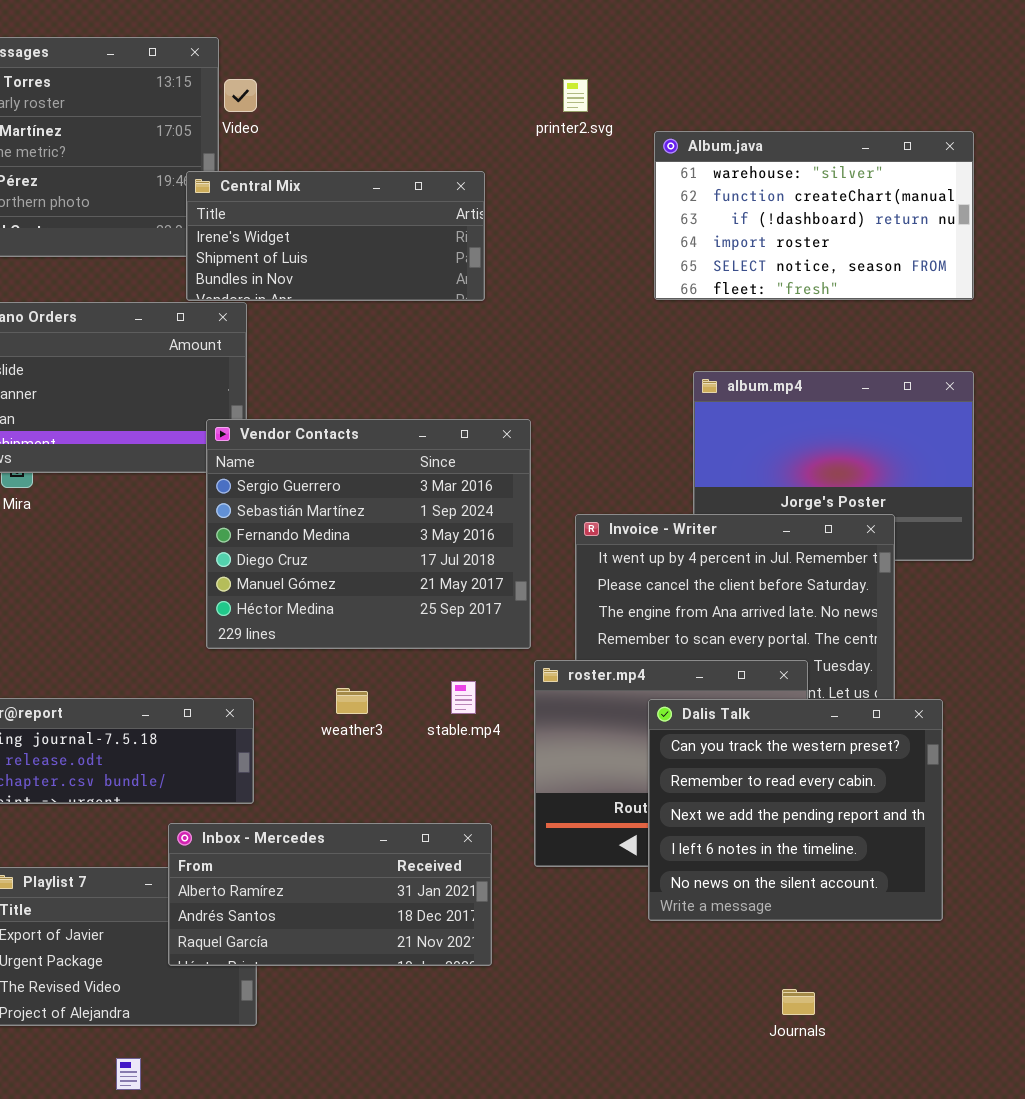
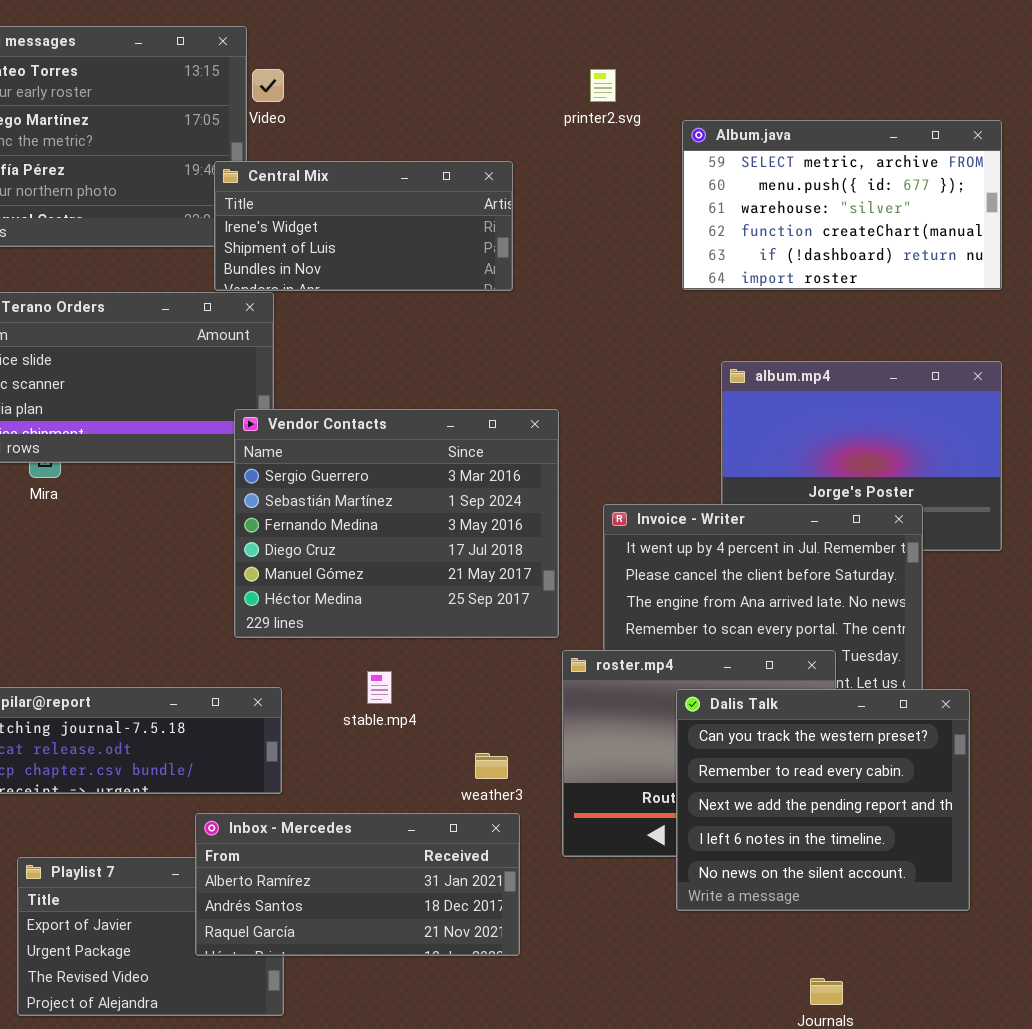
Album.java: [654,131,974,300] -> [682,120,1002,290], scrolled up 2 rows
stable.mp4: [451,681,476,714] -> [367,671,392,704], moved
weather3: [336,688,368,714] -> [475,753,508,779], moved

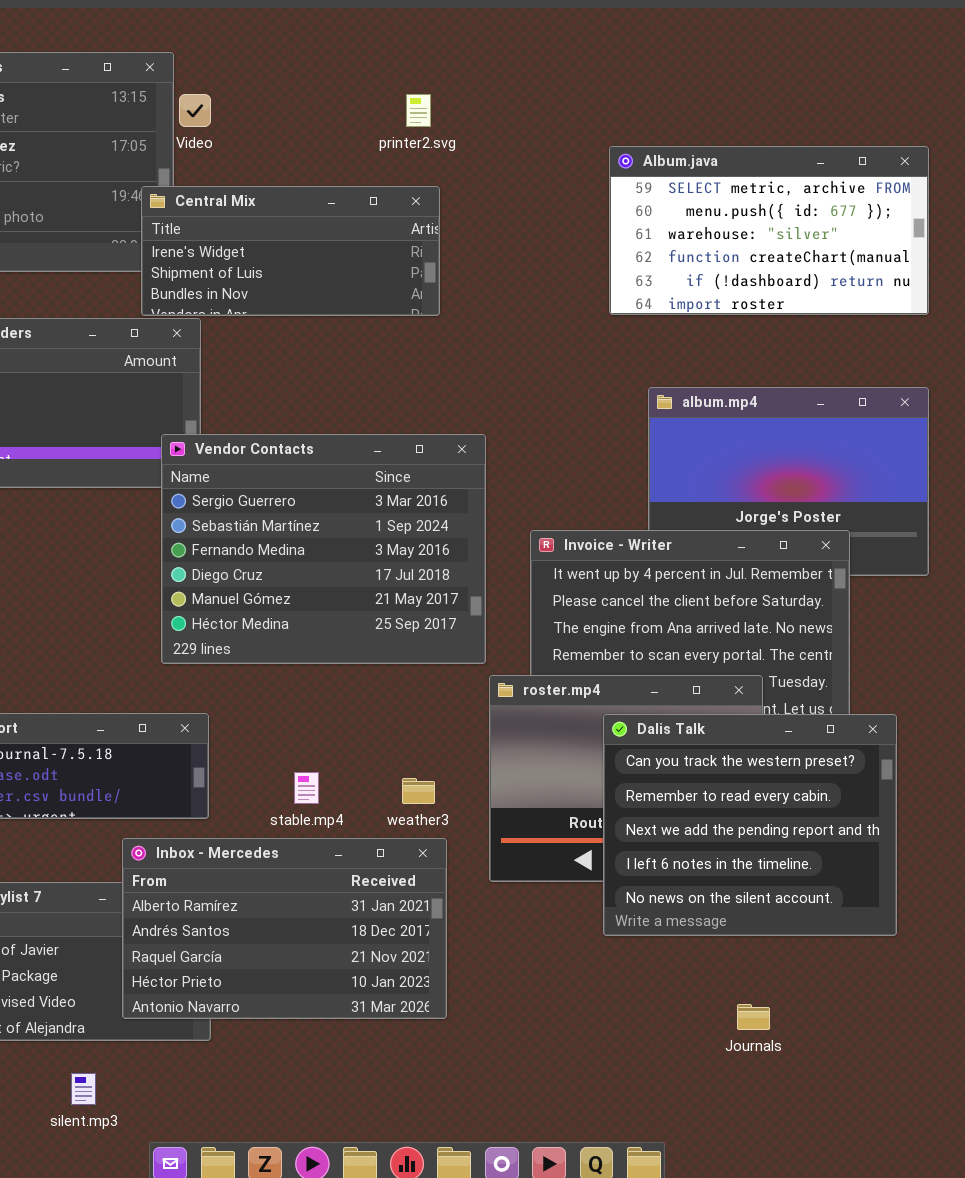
printer2.svg: [590,69,616,102] -> [406,94,431,127], moved
stable.mp4: [367,671,392,704] -> [294,772,319,804], moved
Inbox - Mercedes: [195,813,520,956] -> [122,838,447,1019], resized

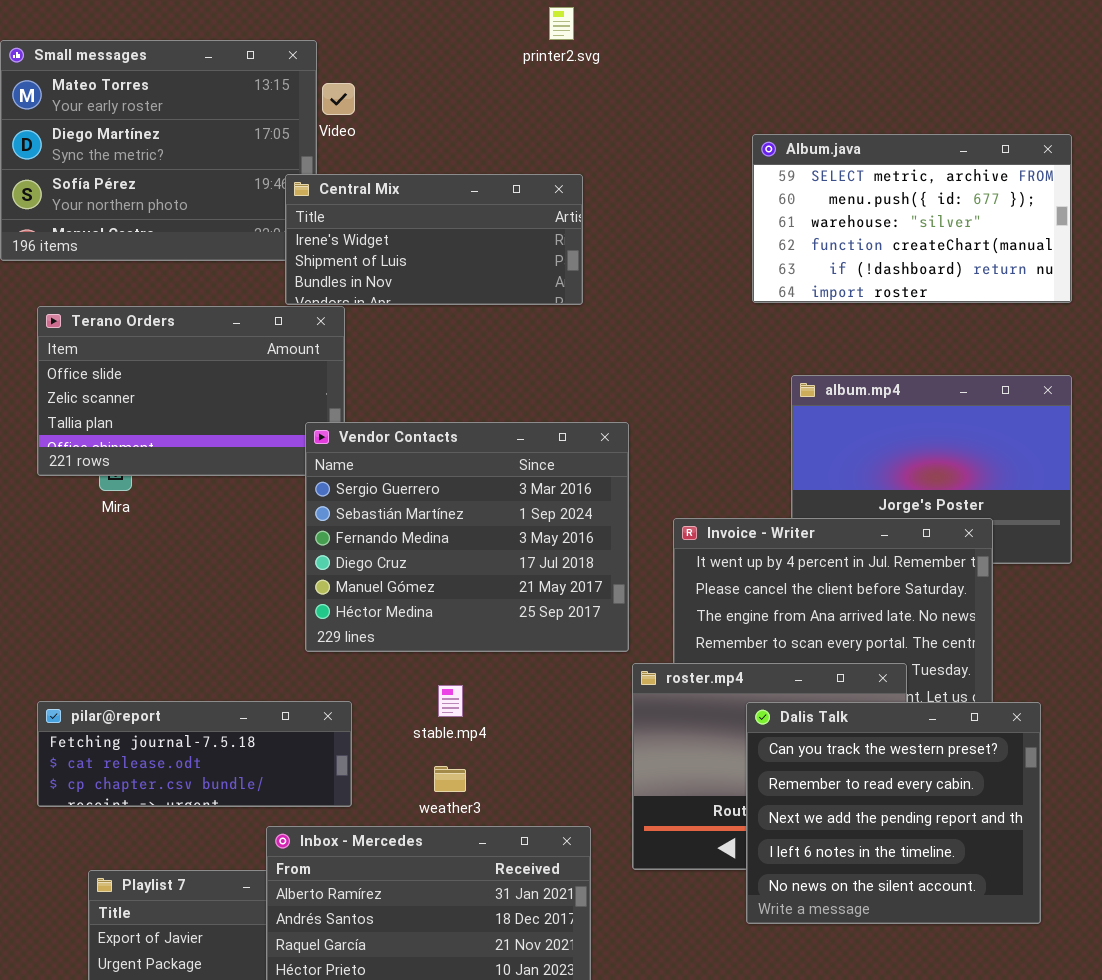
printer2.svg: [406,94,431,127] -> [549,7,574,40], moved
stable.mp4: [294,772,319,804] -> [438,685,463,717], moved
weather3: [402,778,435,804] -> [434,766,466,792], moved

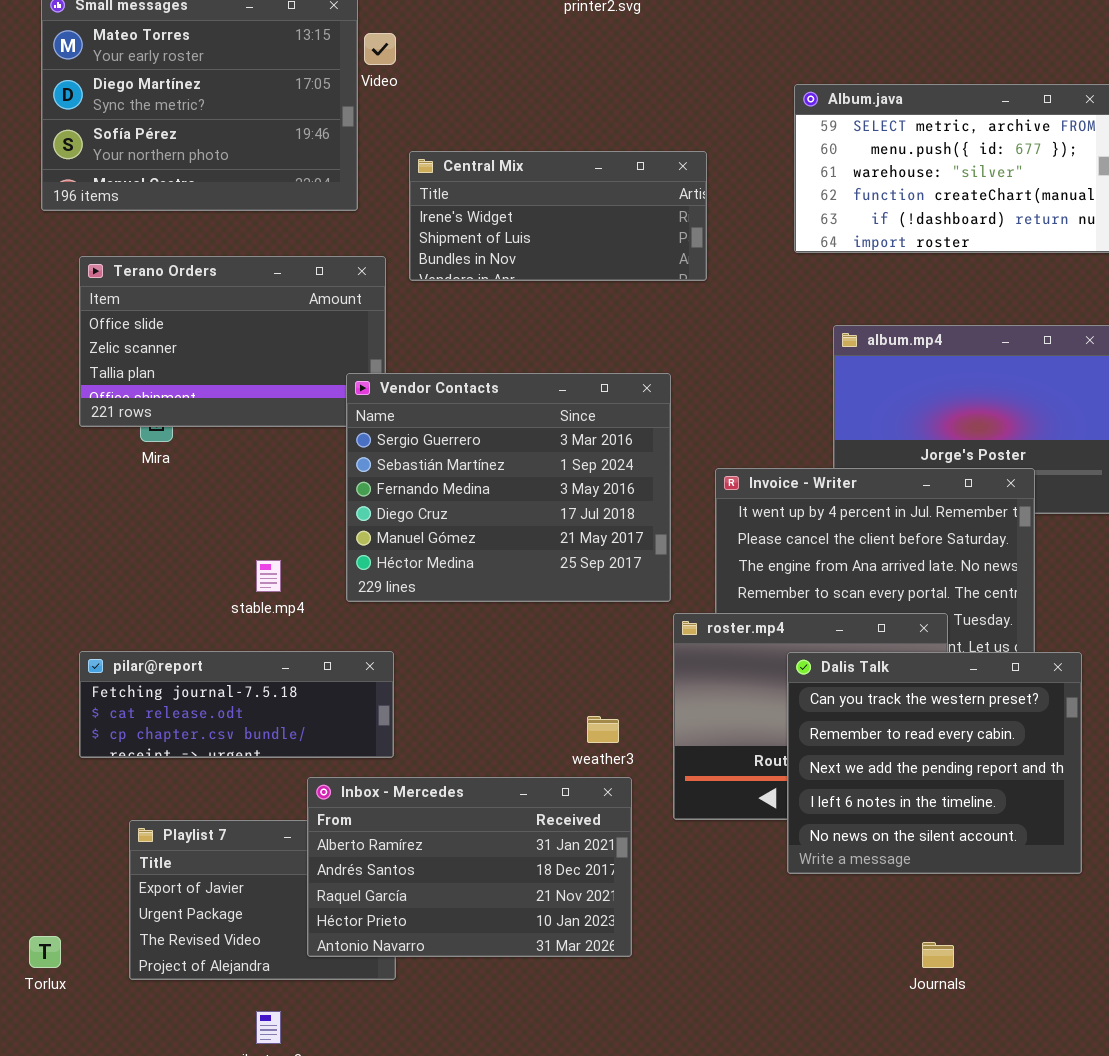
Central Mix: [285,174,583,305] -> [409,151,707,281], moved
stable.mp4: [438,685,463,717] -> [256,560,281,592], moved
weather3: [434,766,466,792] -> [587,716,619,743], moved

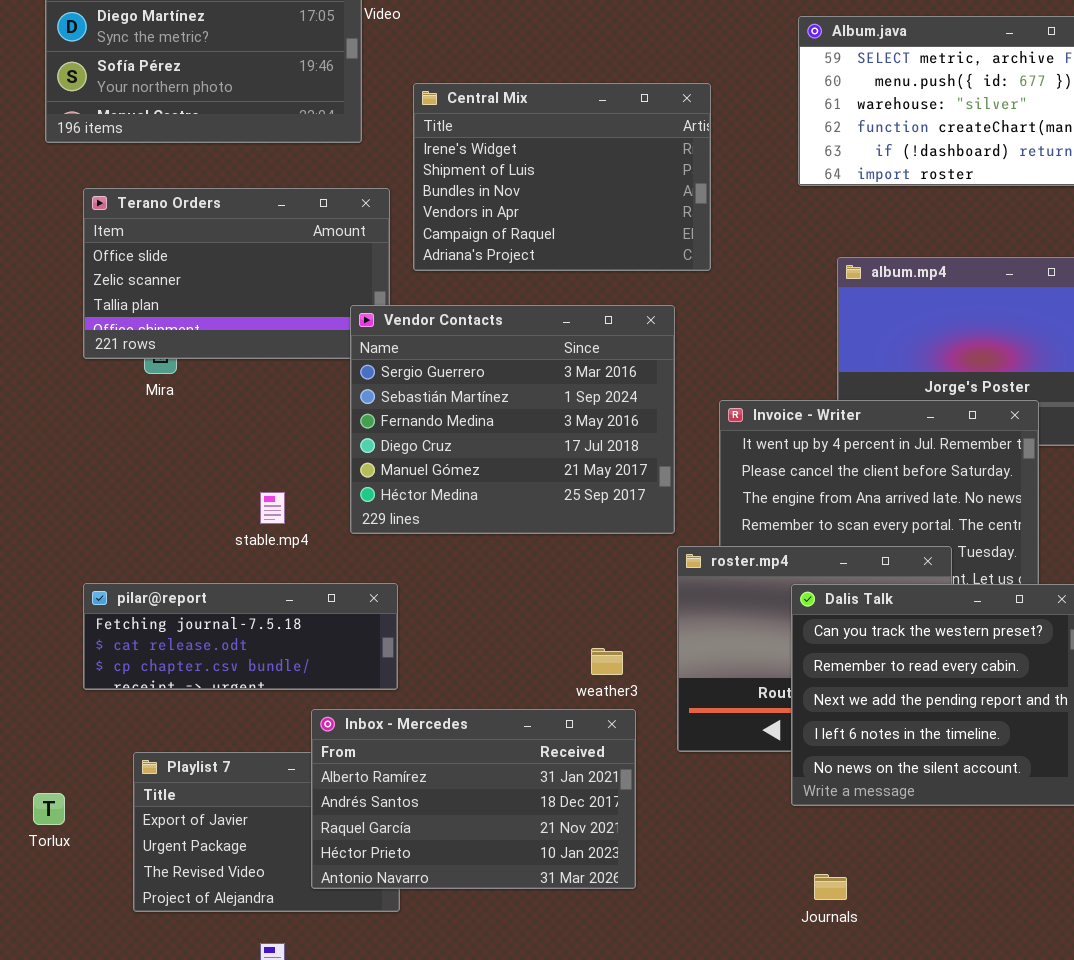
Central Mix: [409,151,707,281] -> [413,83,711,271], resized
Torlux: [29,936,61,968] -> [33,793,65,825], moved
Journals: [922,942,954,968] -> [814,874,847,900], moved

